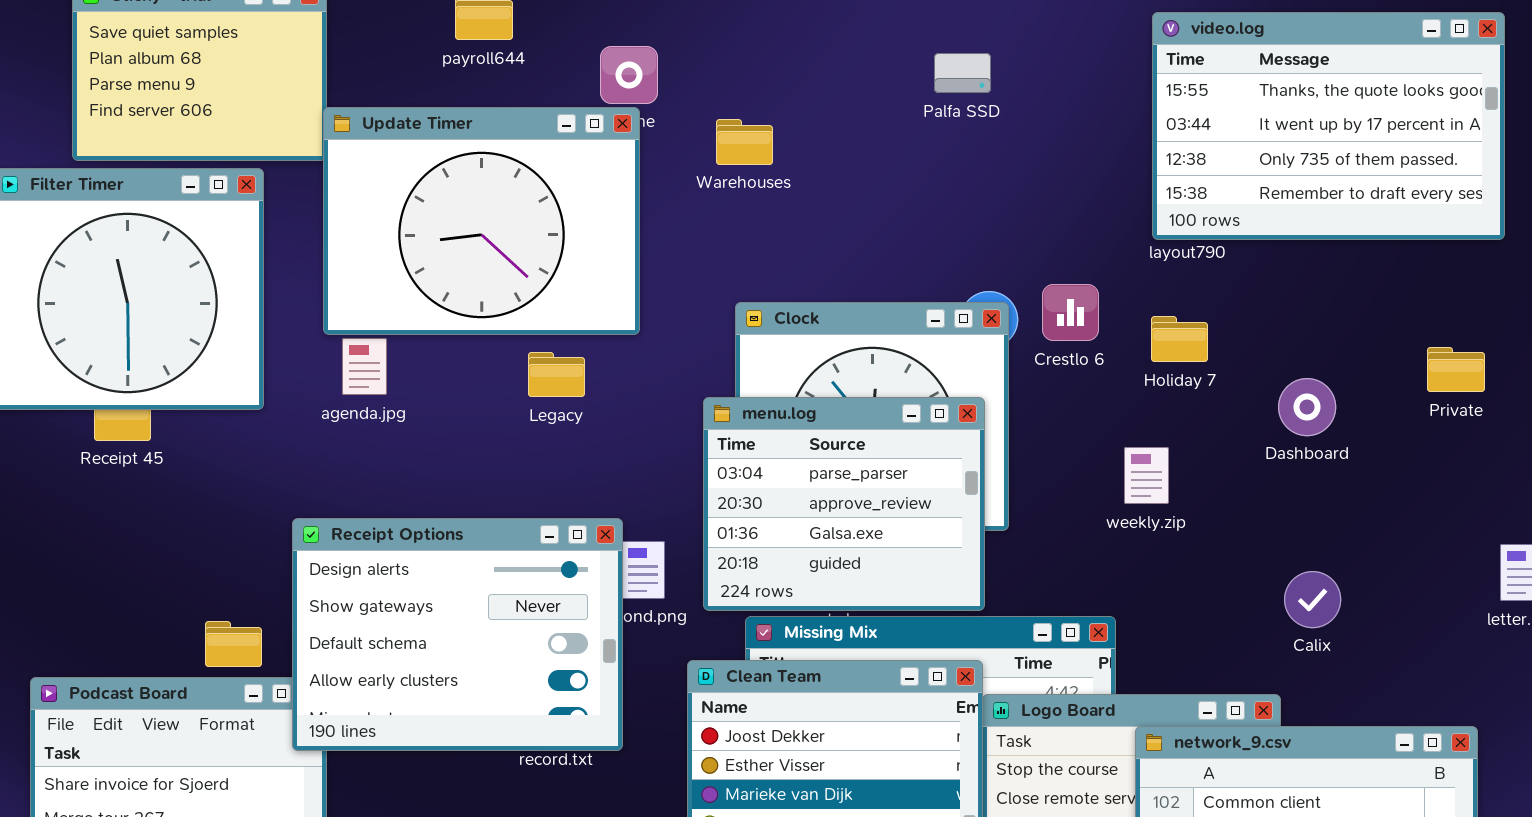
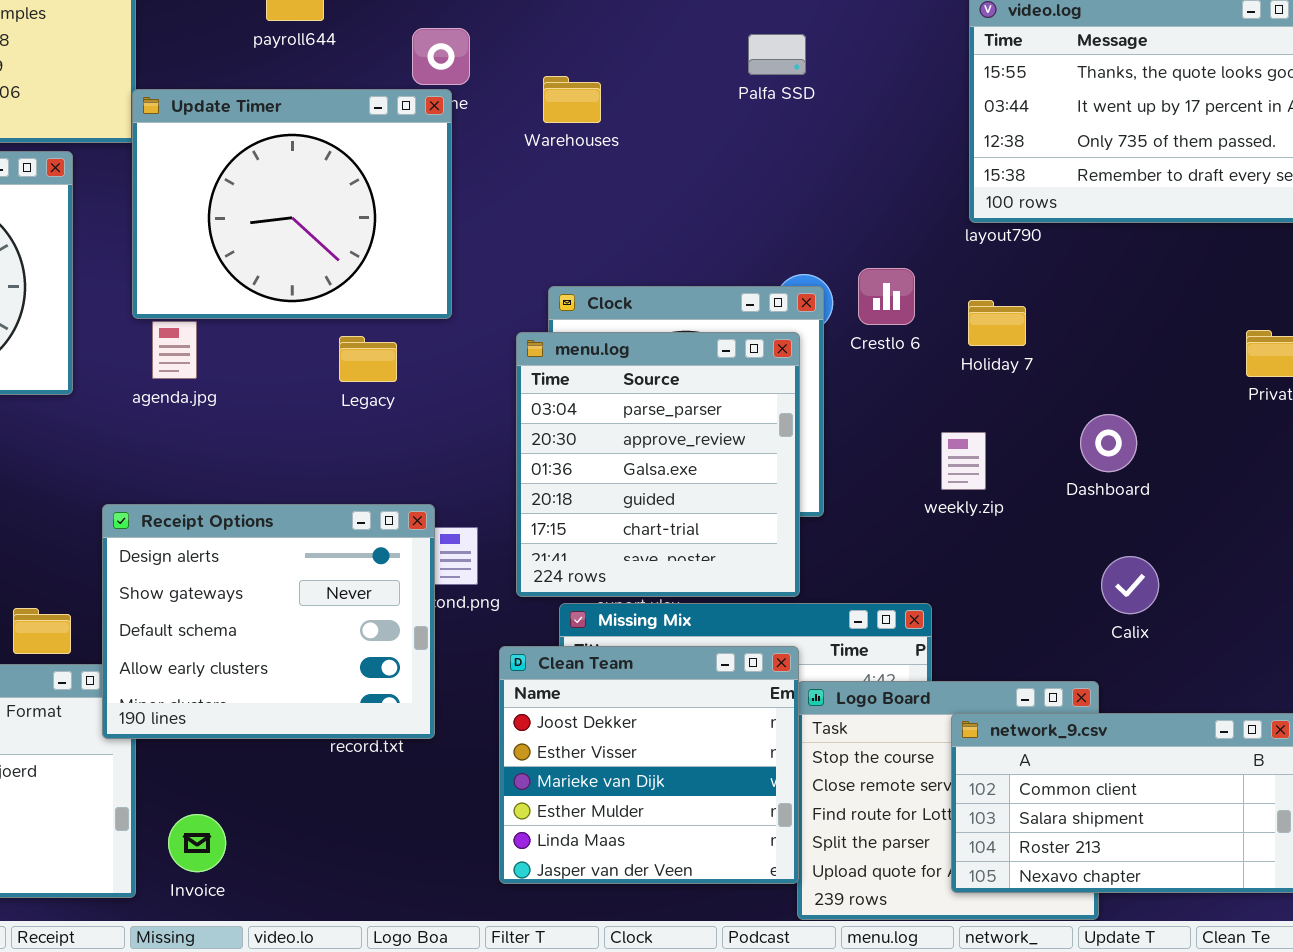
Warehouses: [716,119,773,165] -> [543,76,601,123], moved
Dashboard: [1278,378,1336,436] -> [1080,414,1137,472], moved
menu.log: [703,397,985,611] -> [516,332,800,597], resized

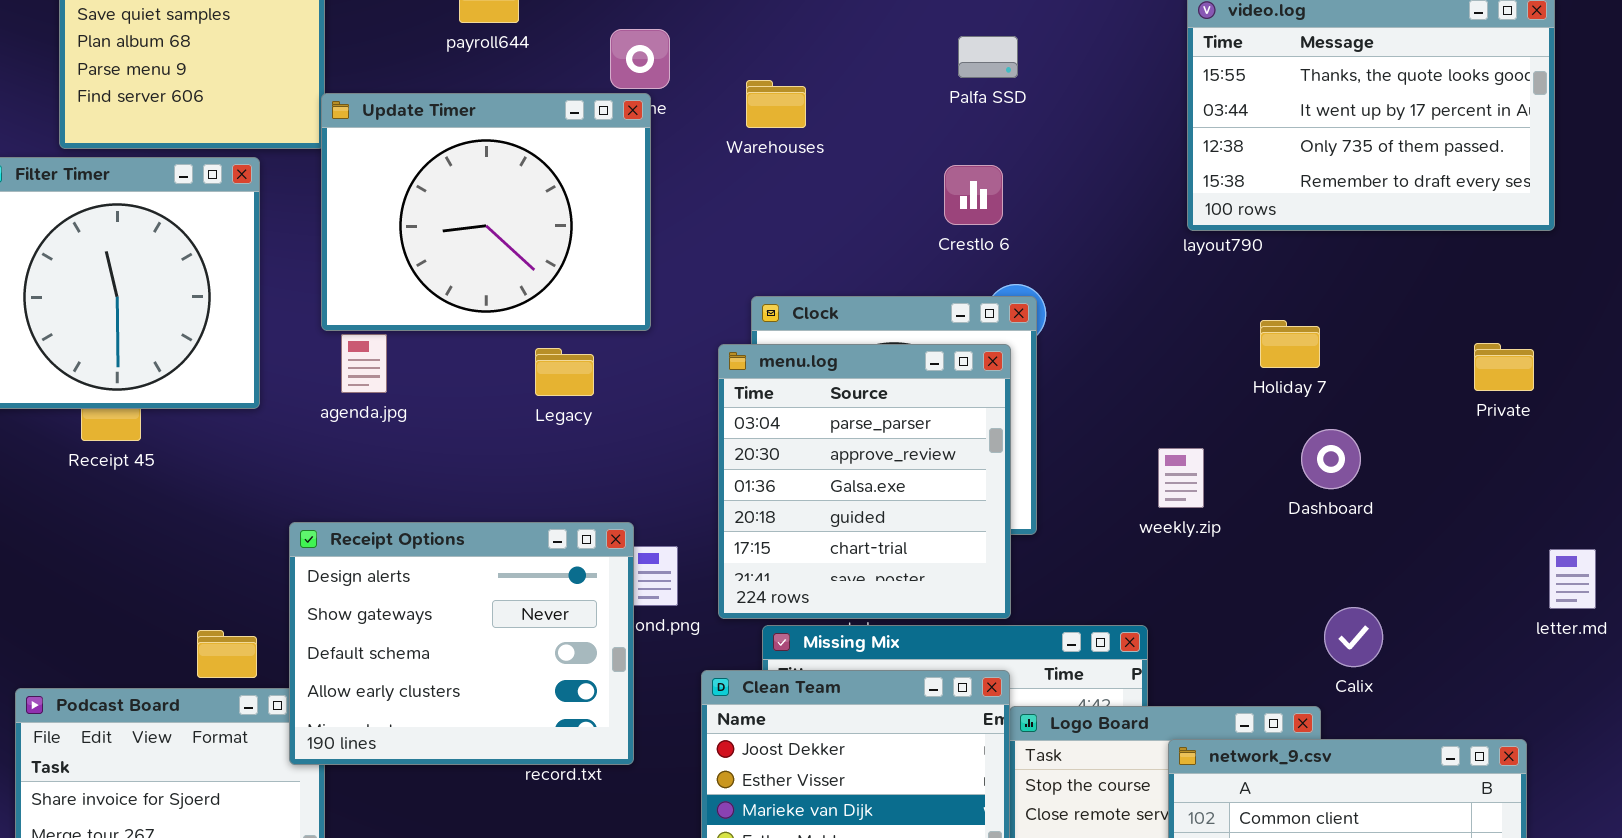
Crestlo 6: [858,268,915,325] -> [944,165,1003,225], moved
Holiday 7: [968,300,1026,346] -> [1260,320,1320,368], moved
Calix: [1101,556,1159,614] -> [1324,607,1383,667], moved

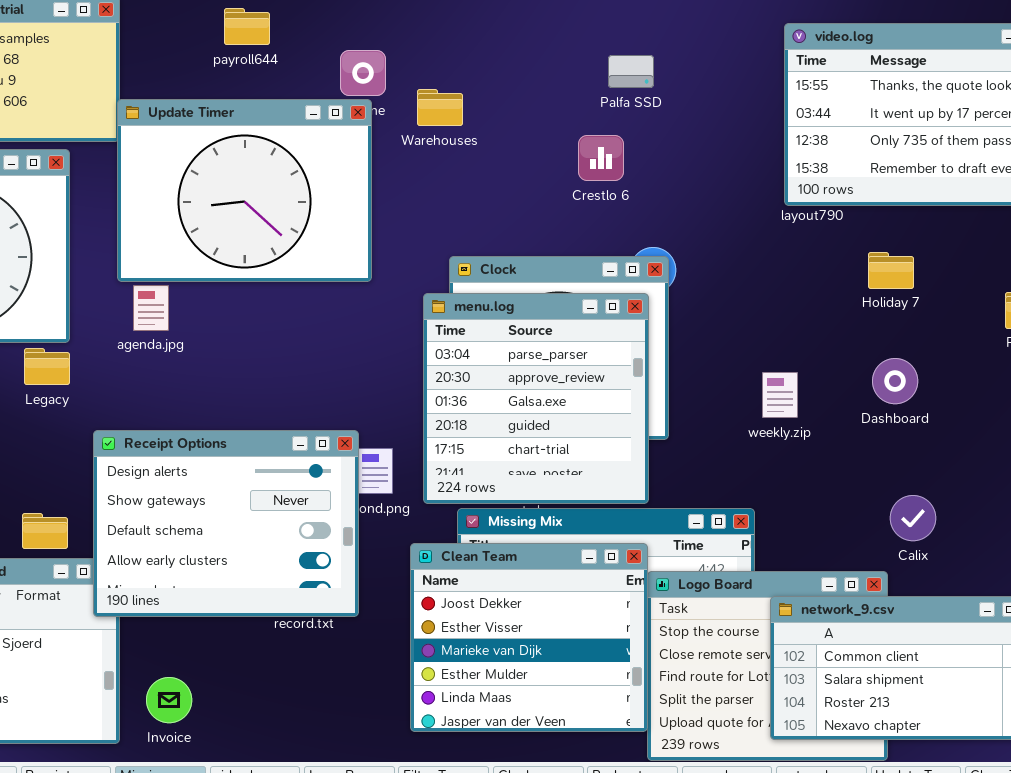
Warehouses: [746,80,806,128] -> [417,89,463,126], moved
Crestlo 6: [944,165,1003,225] -> [578,135,624,181], moved
Holiday 7: [1260,320,1320,368] -> [868,252,914,289], moved
Legacy: [535,348,594,396] -> [24,348,70,385], moved

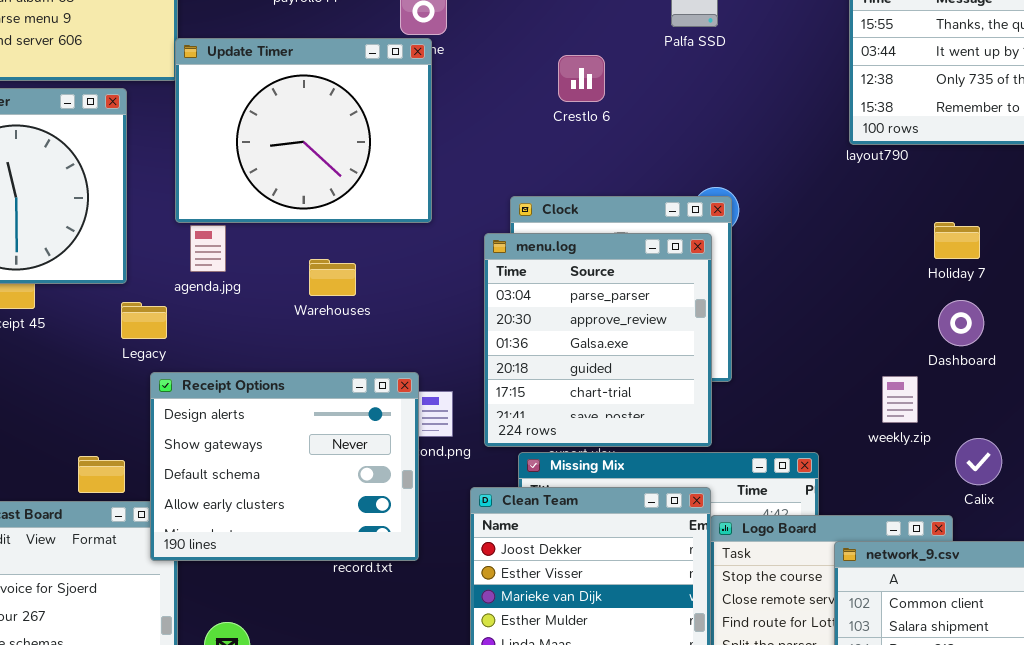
Warehouses: [417,89,463,126] -> [309,259,356,296], moved
Crestlo 6: [578,135,624,181] -> [558,55,605,102], moved
Holiday 7: [868,252,914,289] -> [934,222,980,259], moved
Legacy: [24,348,70,385] -> [121,302,167,339], moved
weekly.zip: [762,372,798,418] -> [882,376,918,423], moved

